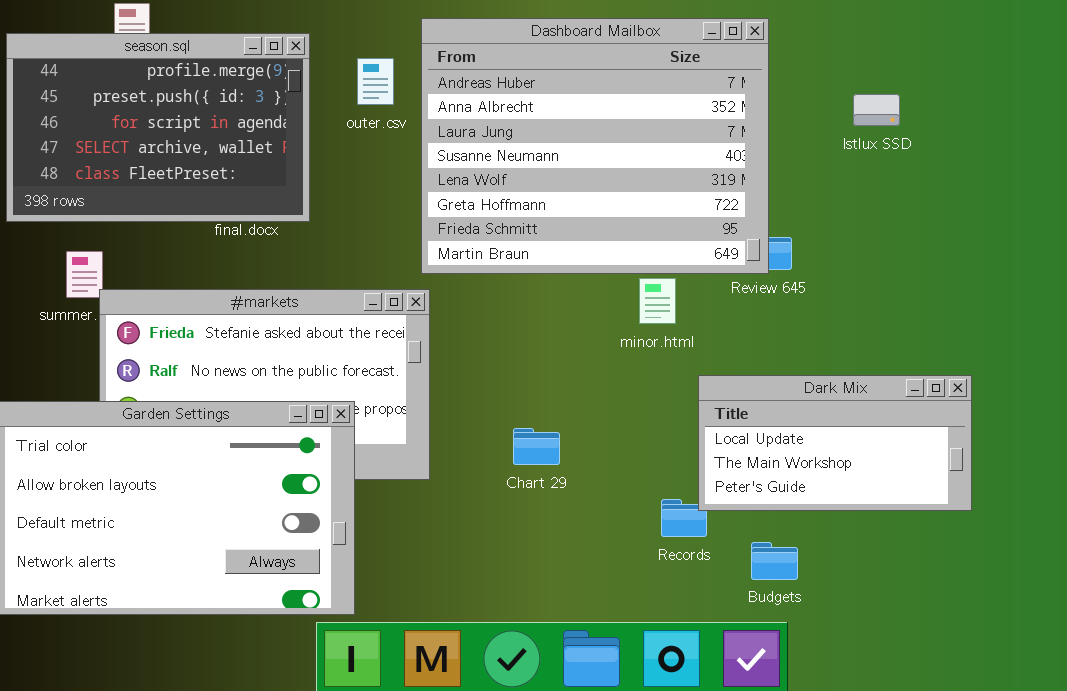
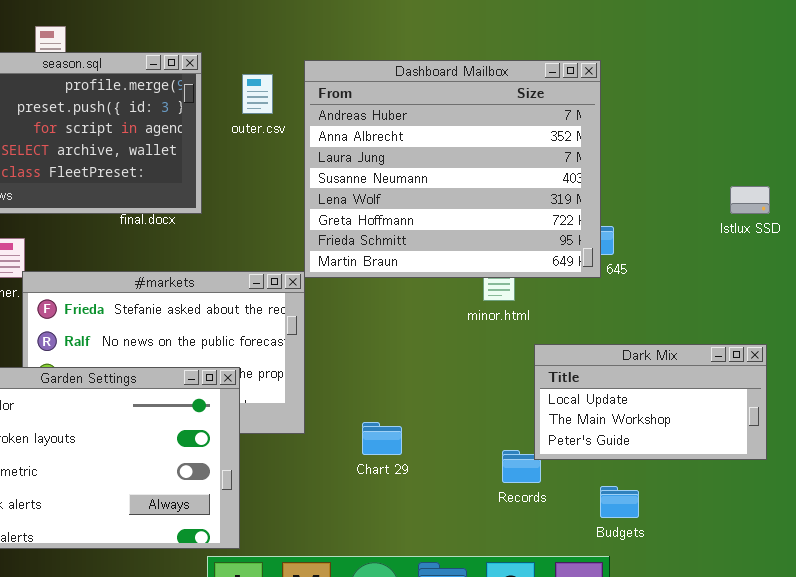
Dashboard Mailbox: [421,18,769,274] -> [304,60,601,278], moved
Istlux SSD: [853,94,900,126] -> [730,186,770,214], moved
Chart 29: [513,428,560,465] -> [362,422,402,455], moved
Budgets: [751,542,798,580] -> [600,486,639,518], moved

